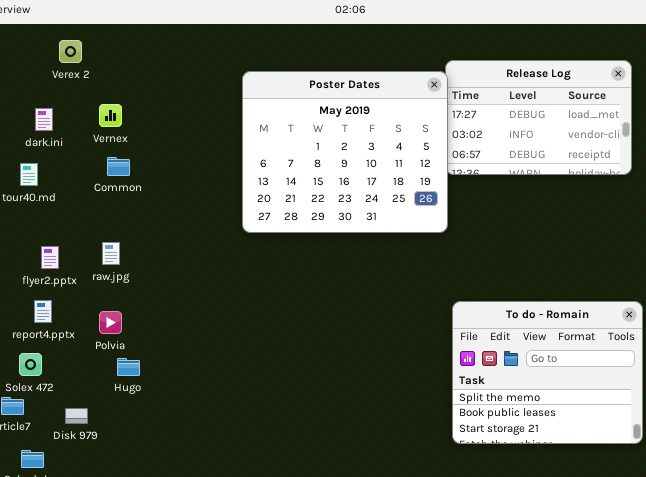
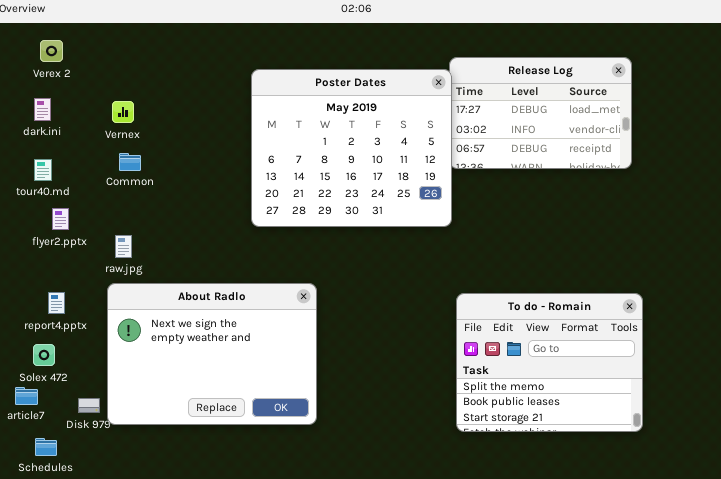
Verex 2: [59,40,82,63] -> [40,40,63,62], moved
dark.ini: [35,108,53,131] -> [34,98,51,121], moved
flyer2.pptx: [41,246,59,269] -> [52,208,69,230], moved
About Radlo: none -> [107,283,317,425], opened

